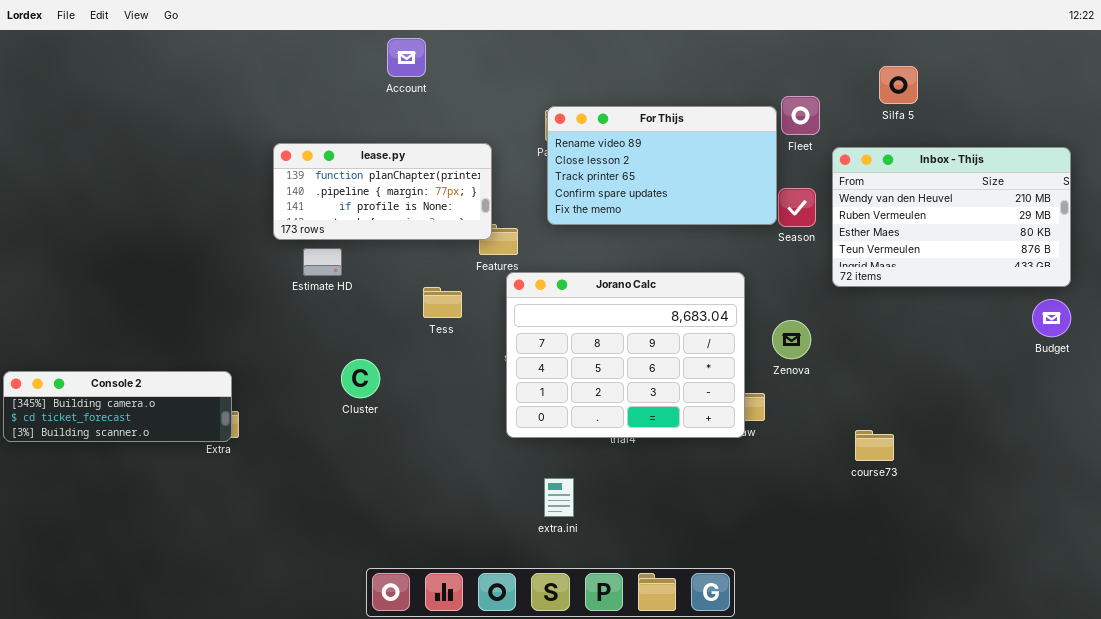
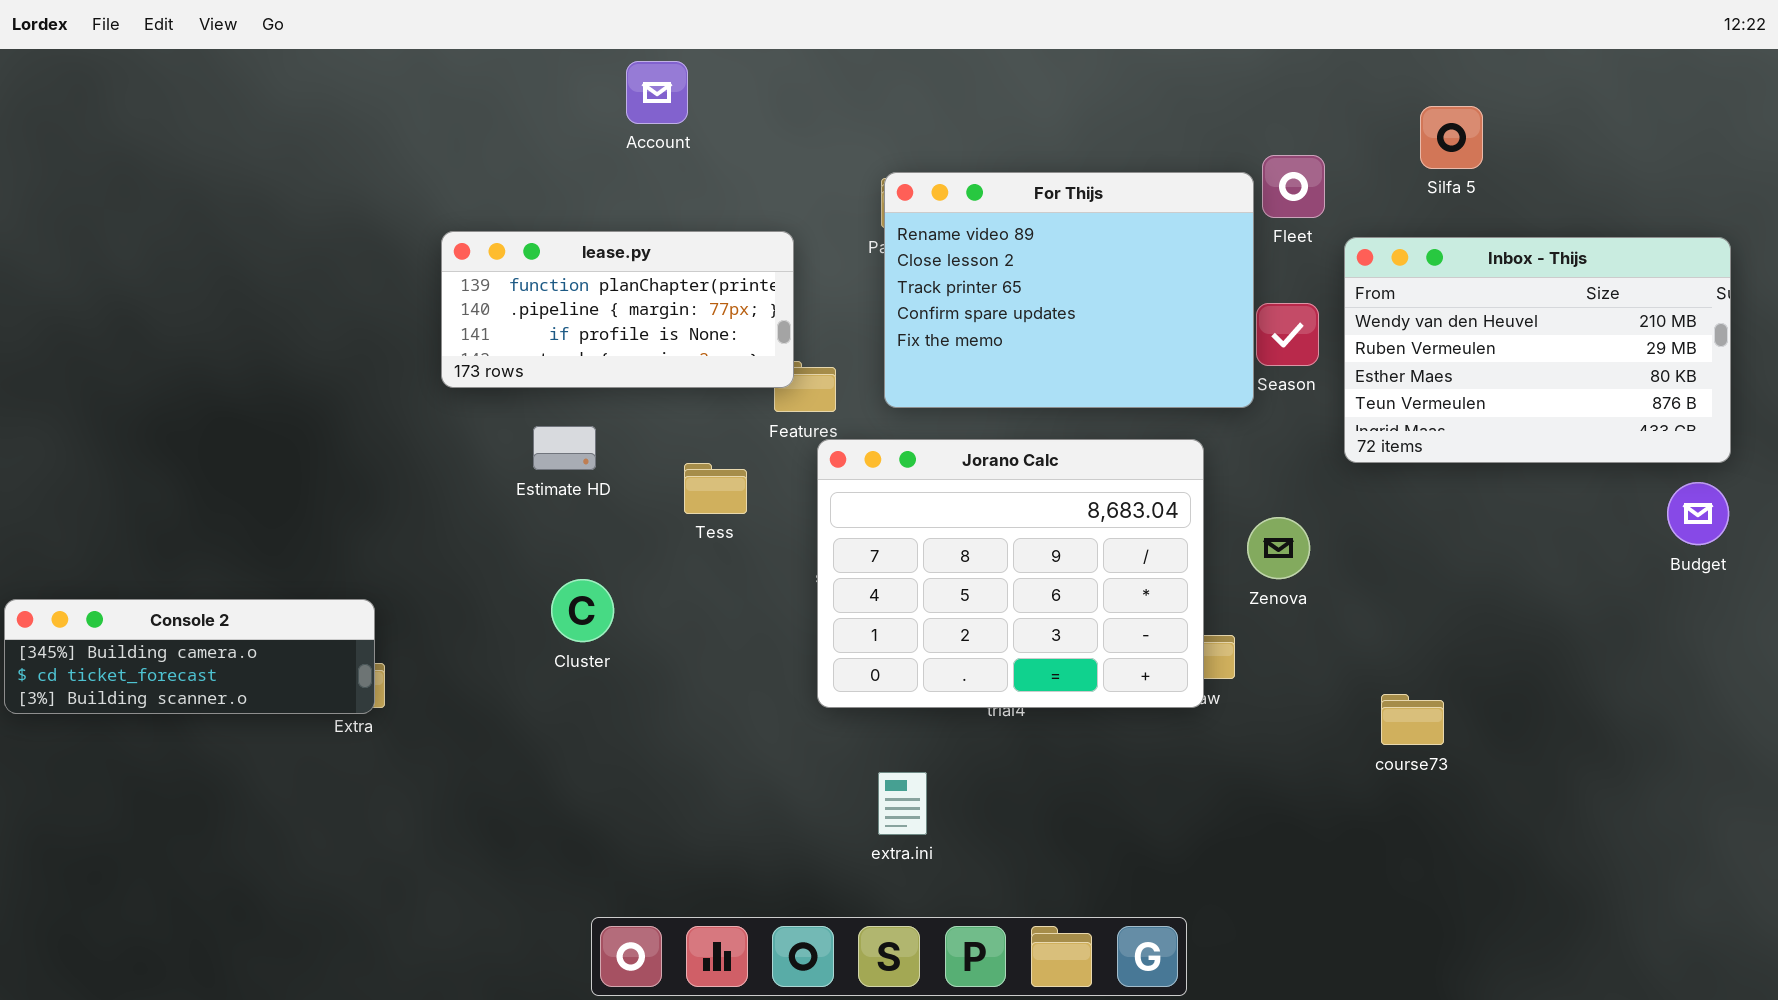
For Thijs: [547,106,777,225] -> [884,172,1254,408], resized
Estimate HD: [303,248,342,276] -> [533,426,596,470], moved

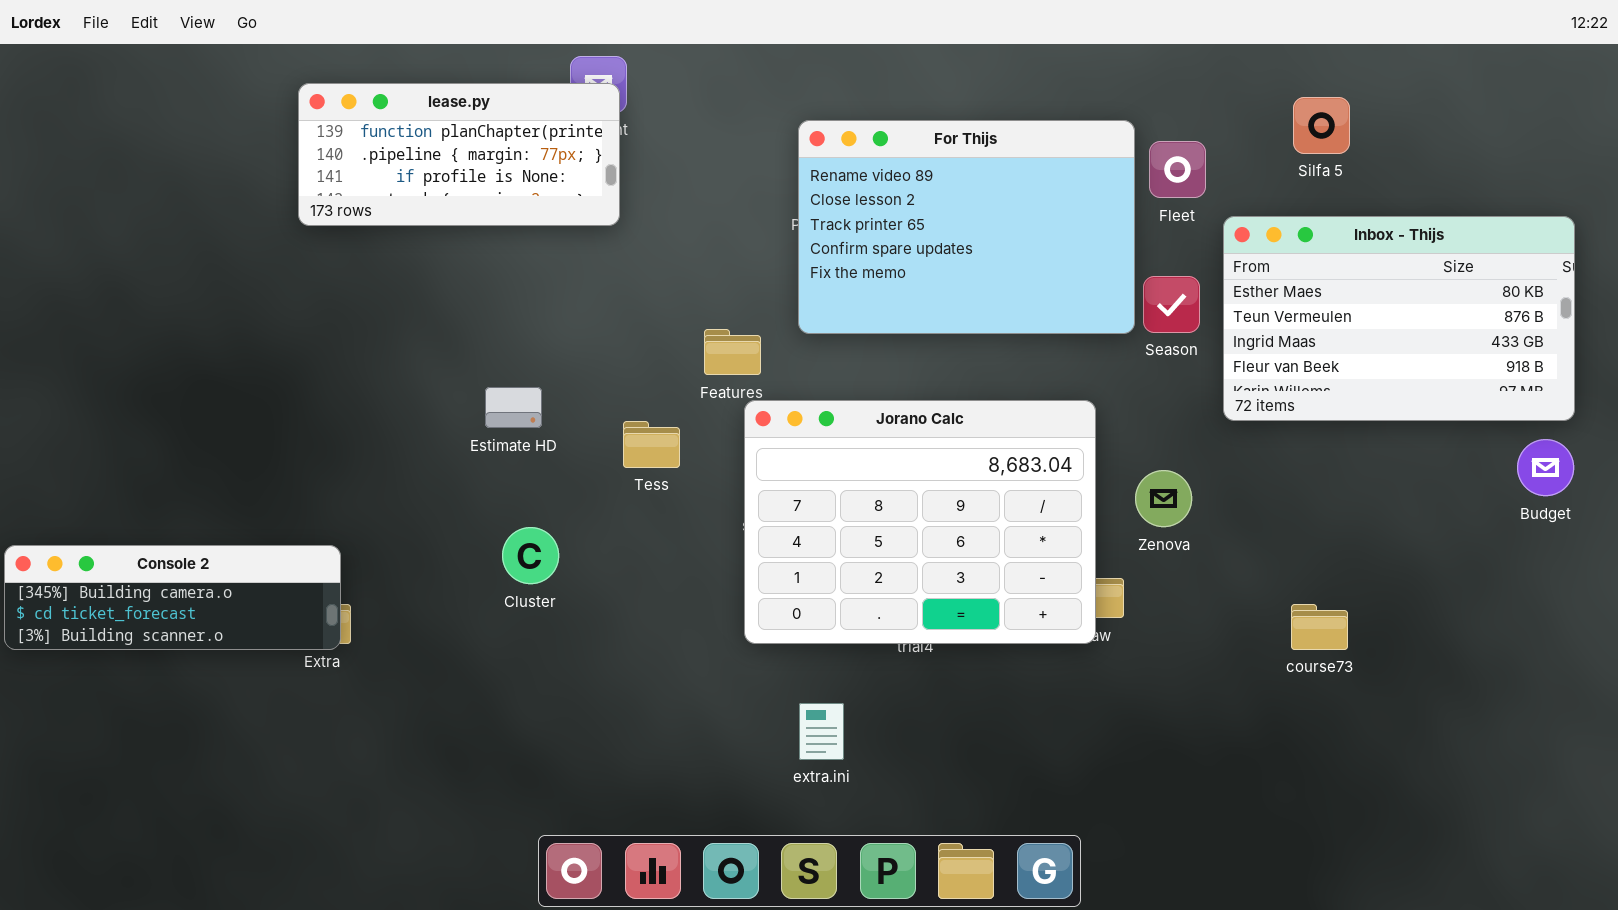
For Thijs: [884,172,1254,408] -> [798,120,1135,334], moved
lease.py: [441,231,794,388] -> [298,83,620,226], moved
Inbox - Thijs: [1344,237,1731,463] -> [1223,216,1575,421], scrolled down 2 rows
course73: [1381,694,1444,745] -> [1291,604,1348,650], moved

